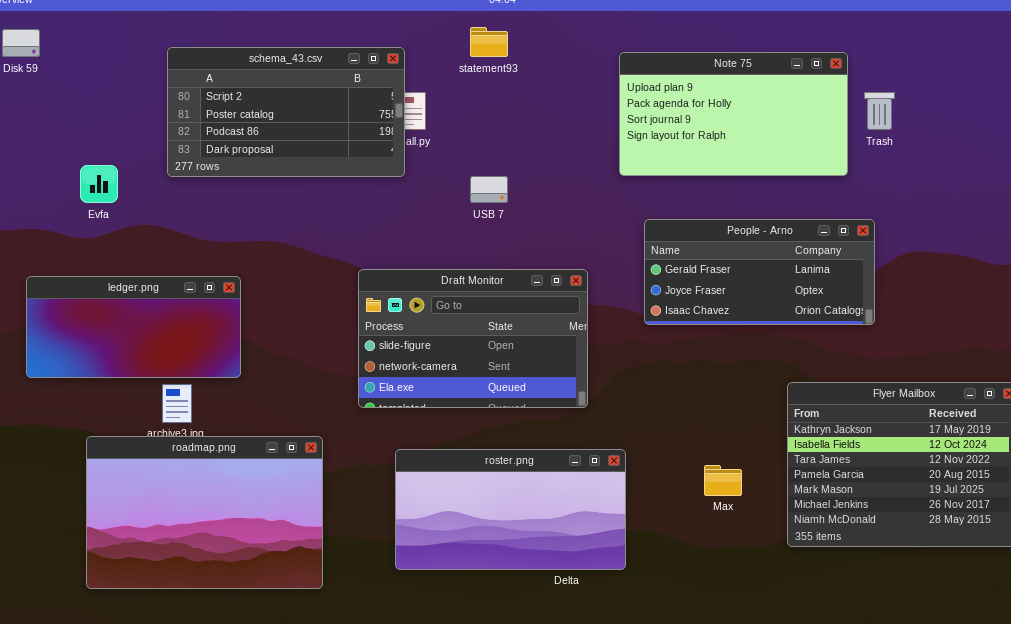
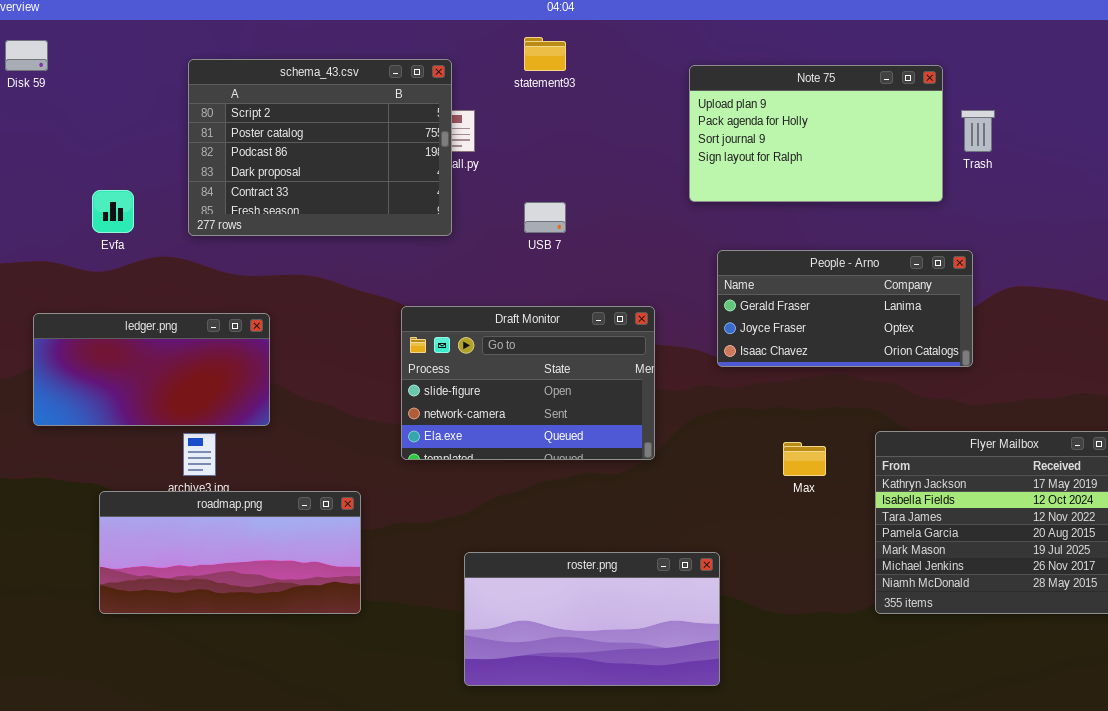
schema_43.csv: [167,47,405,177] -> [188,59,452,236], resized
roadmap.png: [86,436,323,589] -> [99,491,361,614], resized
roster.png: [395,449,626,570] -> [464,552,720,686], moved
Max: [704,465,742,496] -> [783,442,826,476], moved

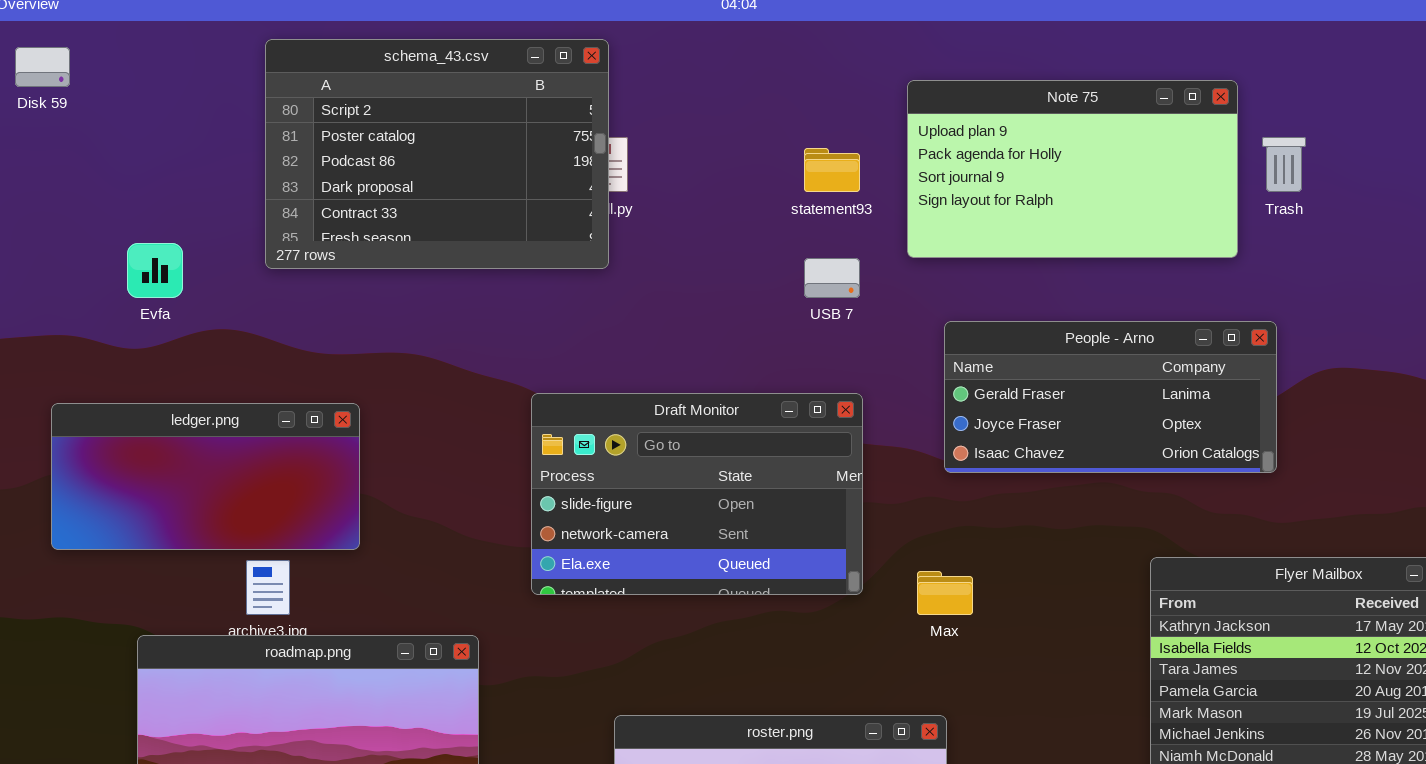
statement93: [524,37,566,71] -> [804,148,860,192], moved
schema_43.csv: [188,59,452,236] -> [265,39,609,269], moved
USB 7: [524,202,566,233] -> [804,258,860,298], moved
Max: [783,442,826,476] -> [917,571,973,615], moved

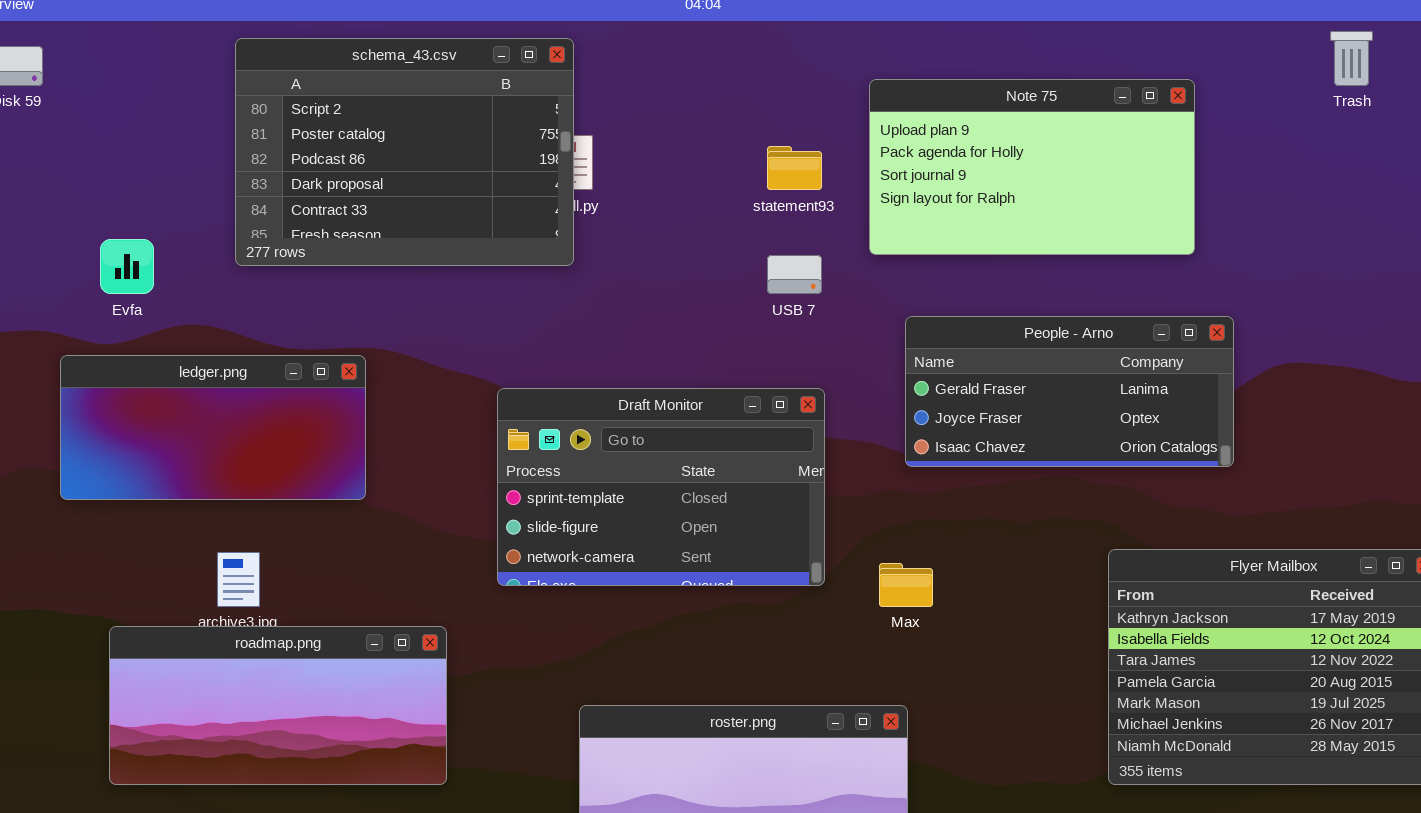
Trash: [1262,137,1306,192] -> [1330,31,1373,86], moved
Draft Monitor: [531,393,863,595] -> [497,388,825,586], scrolled up 1 row
ledger.png: [51,403,360,550] -> [60,355,366,500], moved

